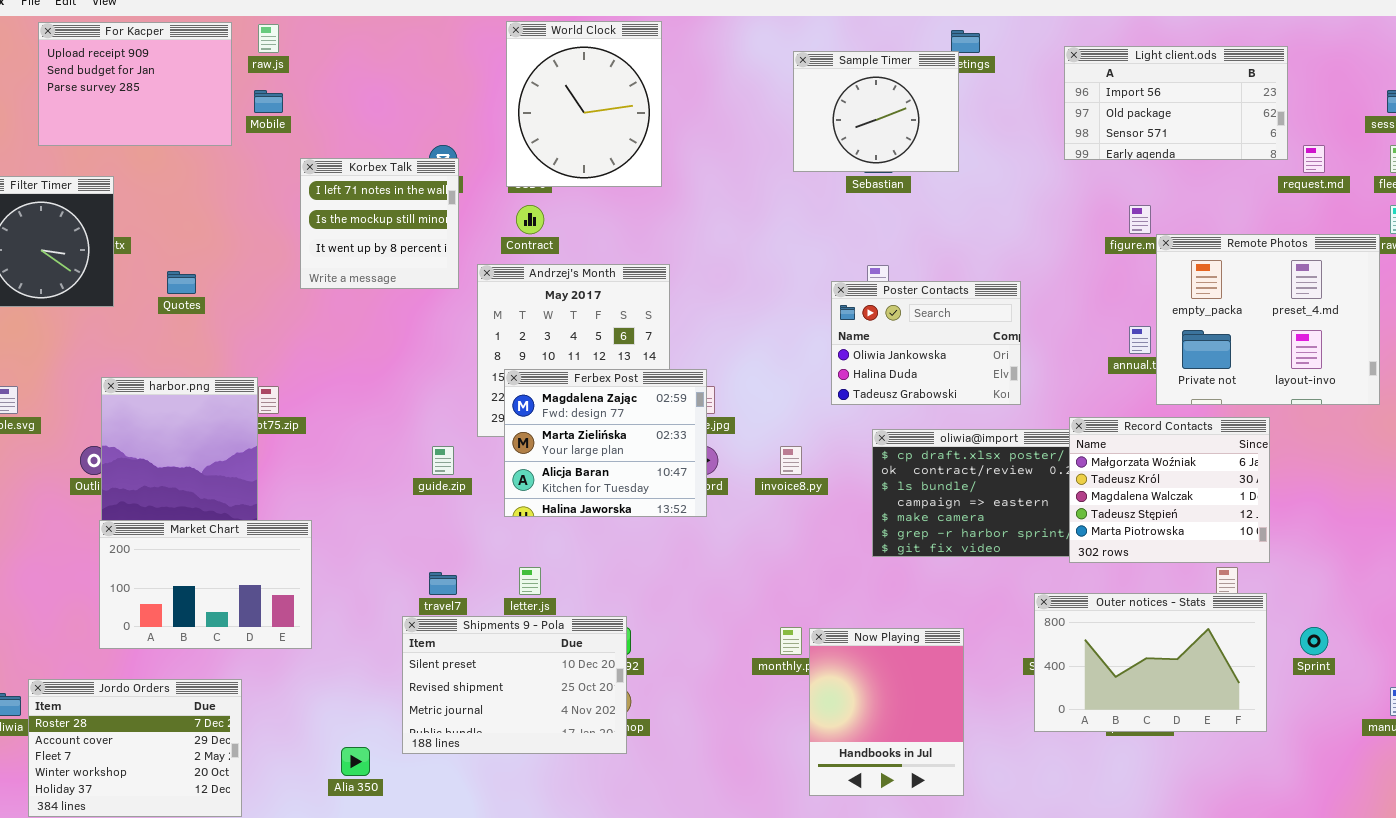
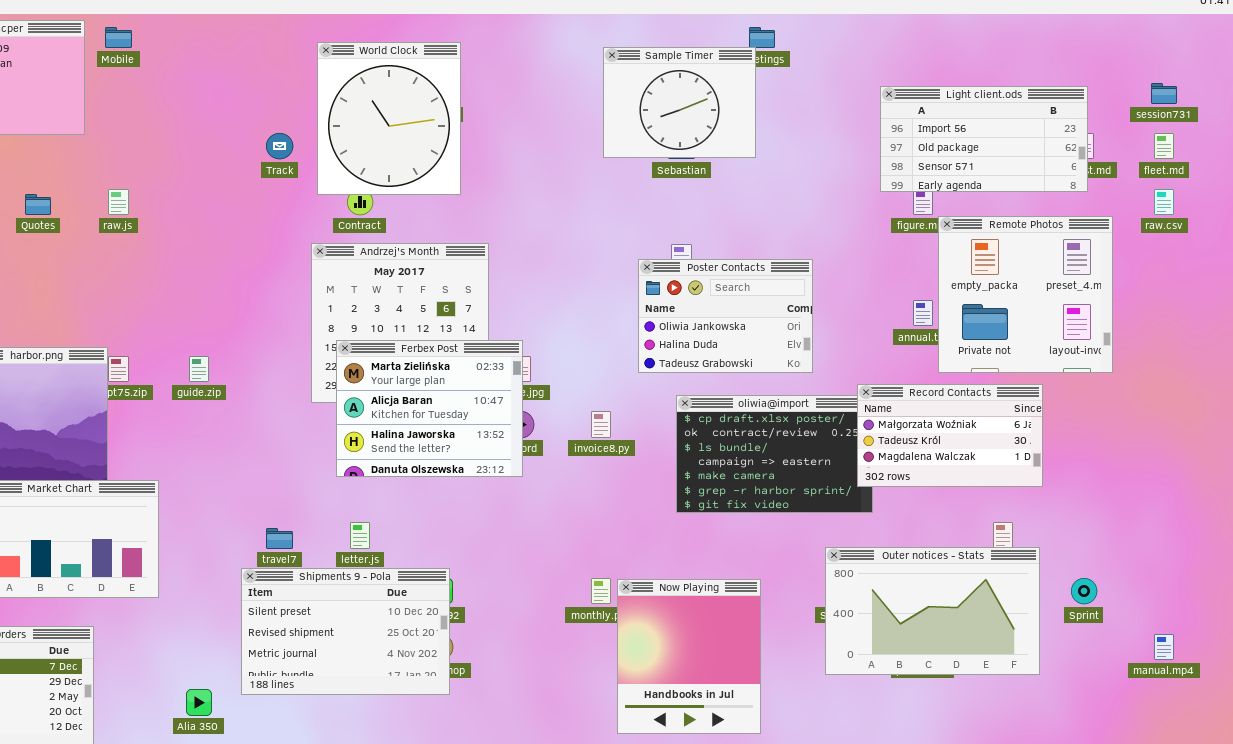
World Clock: [506,21,662,187] -> [317,42,461,195], moved
raw.js: [258,24,279,53] -> [108,189,129,215], moved
Light client.ods: [1064,46,1288,160] -> [880,86,1088,192], moved
Mobile: [254,90,283,113] -> [105,27,132,48], moved
Korbex Talk: [300,158,459,289] -> none, closed
Remote Photos: [1156,234,1380,405] -> [938,216,1113,373], resized
Quotes: [167,271,196,294] -> [25,194,51,215], moved
Ferbex Post: [504,369,707,517] -> [336,340,523,477], scrolled down 1 row
Record Contacts: [1069,417,1270,563] -> [857,384,1043,487], resized
guide.zip: [432,446,454,475] -> [189,356,209,382], moved

